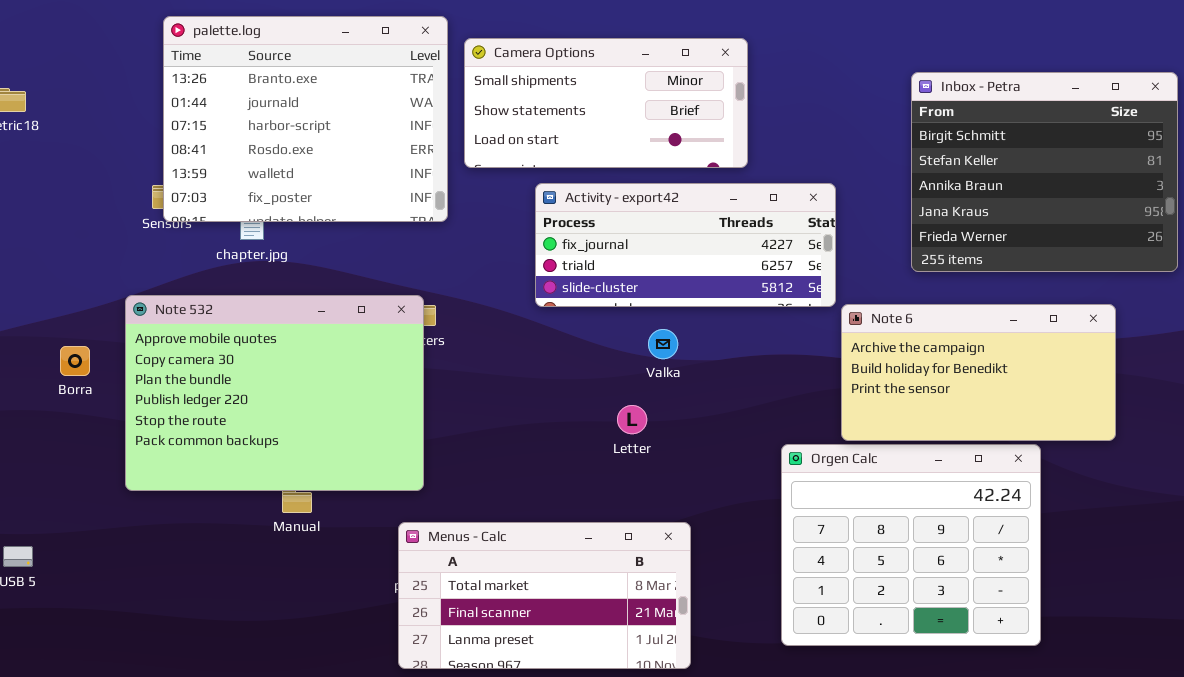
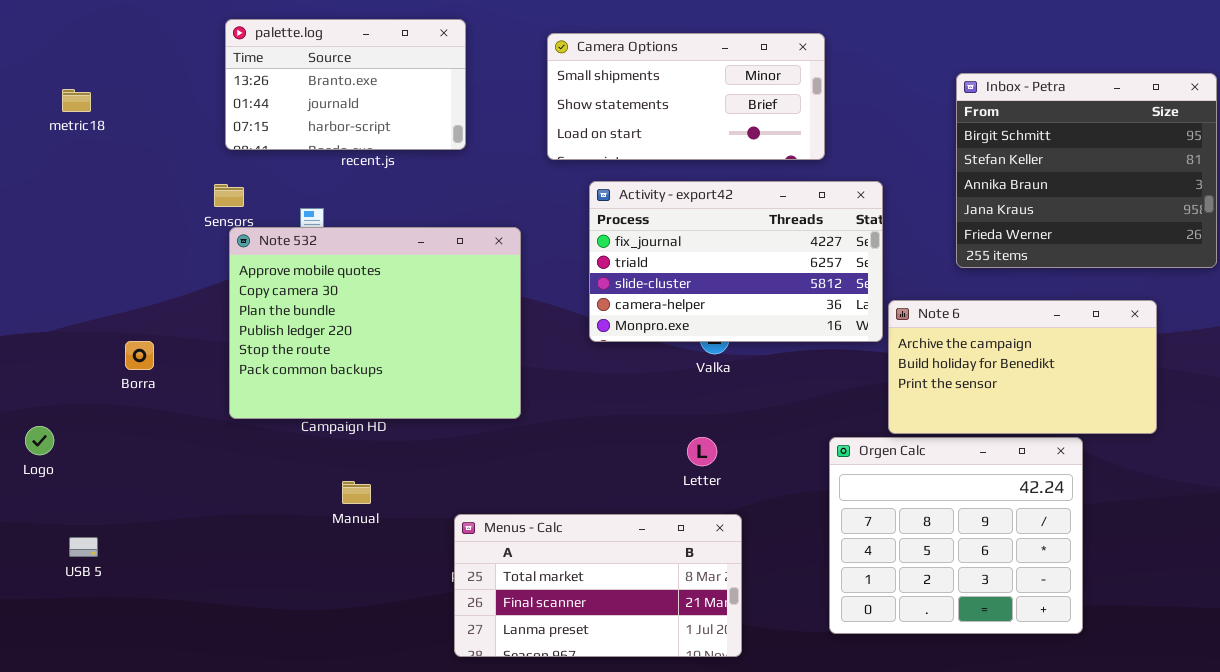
palette.log: [163,16,448,222] -> [225,19,466,150], resized
Camera Options: [464,38,748,168] -> [547,33,825,160], moved
Activity - export42: [535,183,836,307] -> [589,181,883,342], resized
Note 532: [125,295,424,491] -> [229,227,521,419], moved
Letter: [617,405,647,434] -> [687,437,717,466], moved

